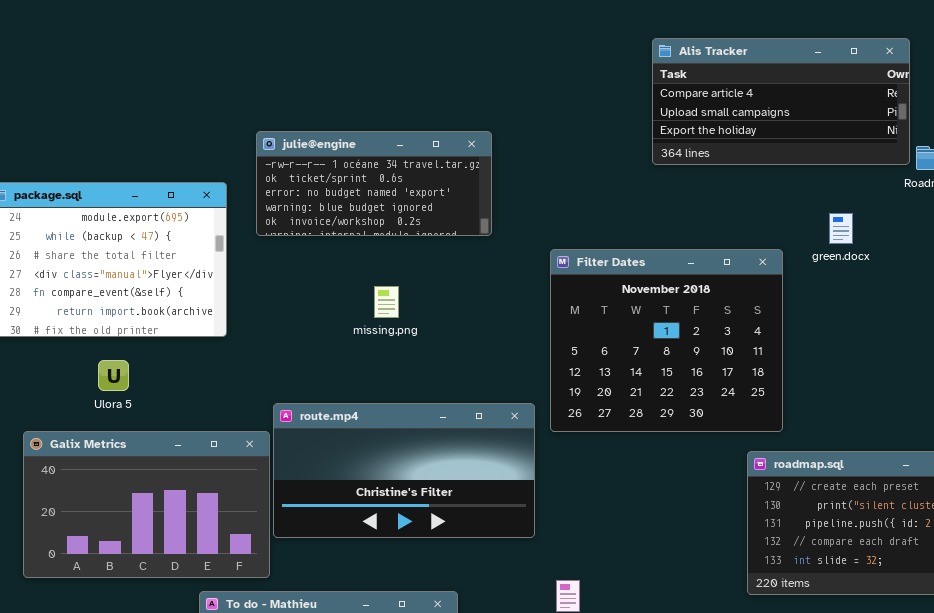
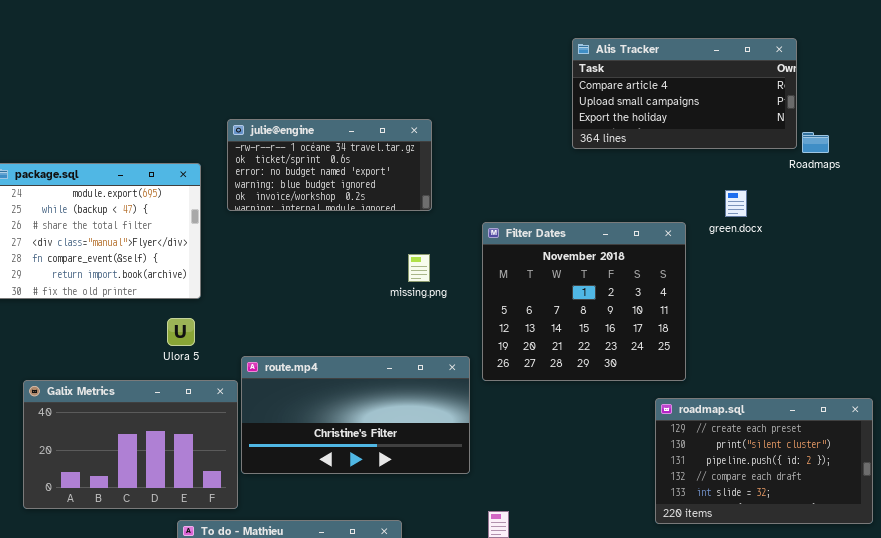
missing.png: [374,286,399,318] -> [408,254,430,282], moved
Ulora 5: [98,360,129,391] -> [167,318,195,346], moved

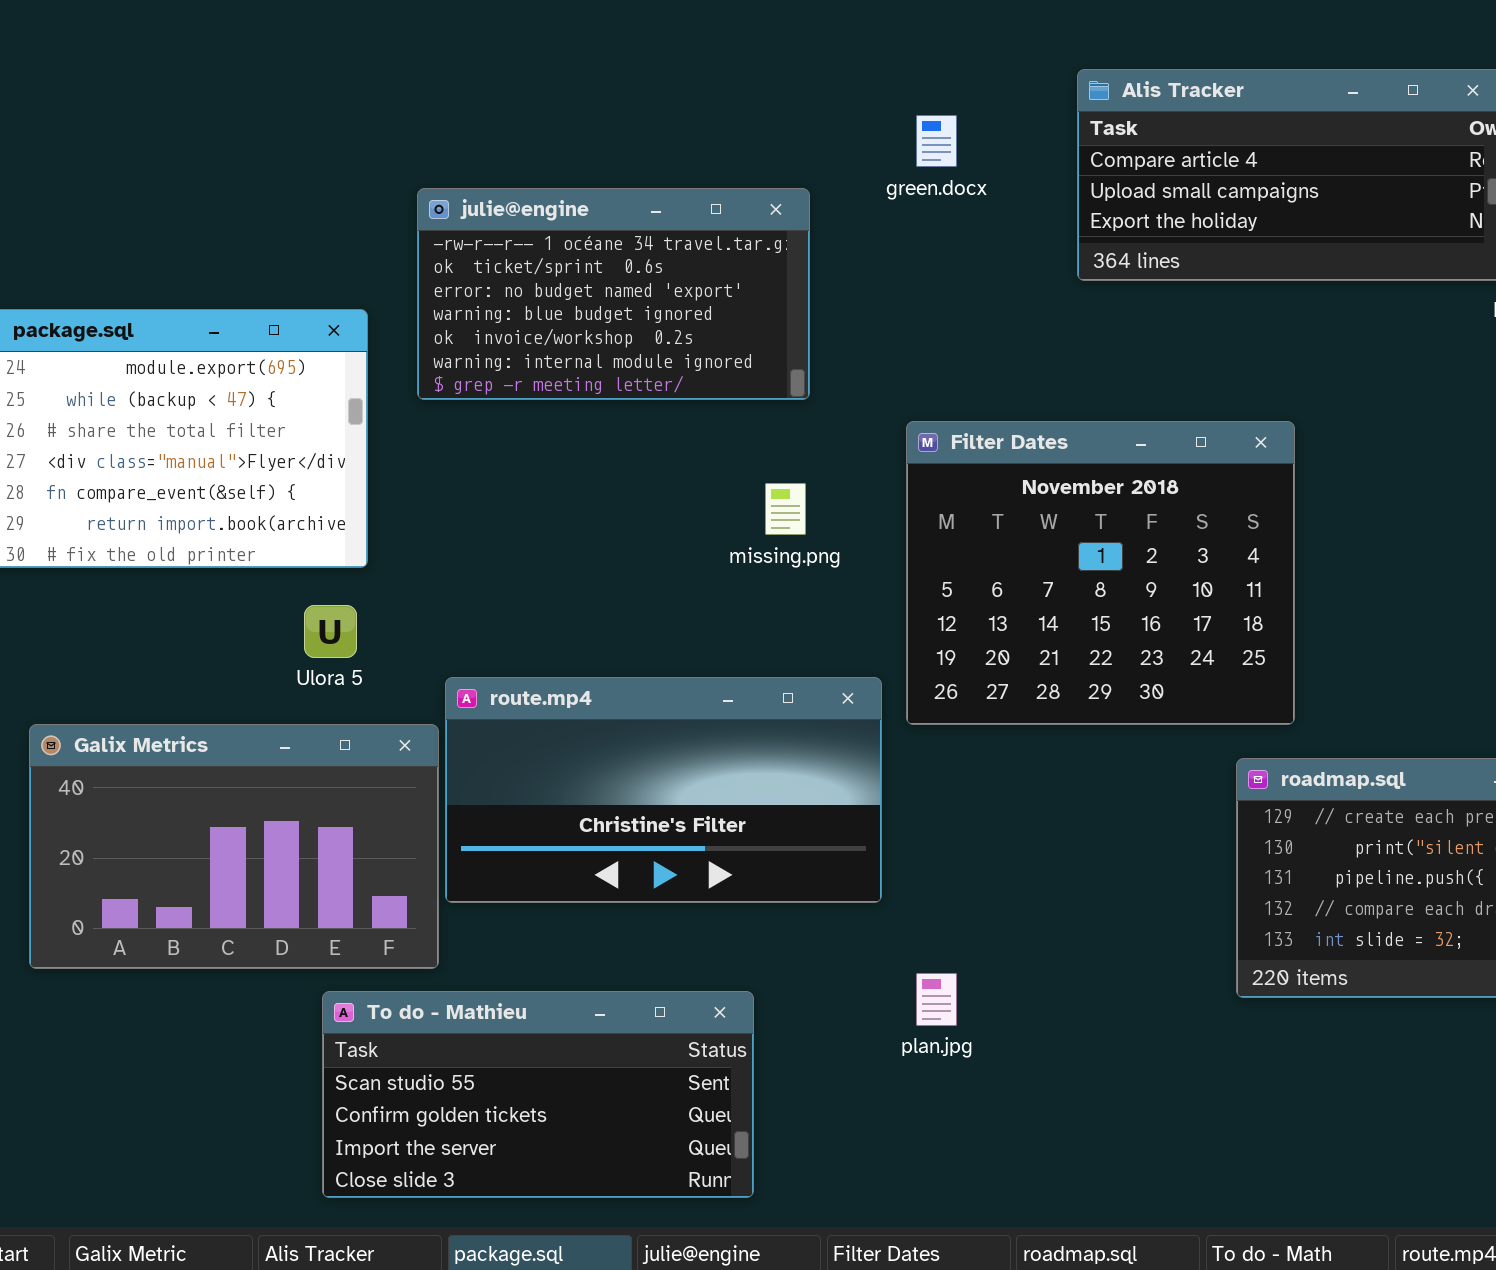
julie@engine: [227,119,432,211] -> [417,188,810,400], resized
green.docx: [725,190,747,217] -> [916,115,957,167], moved

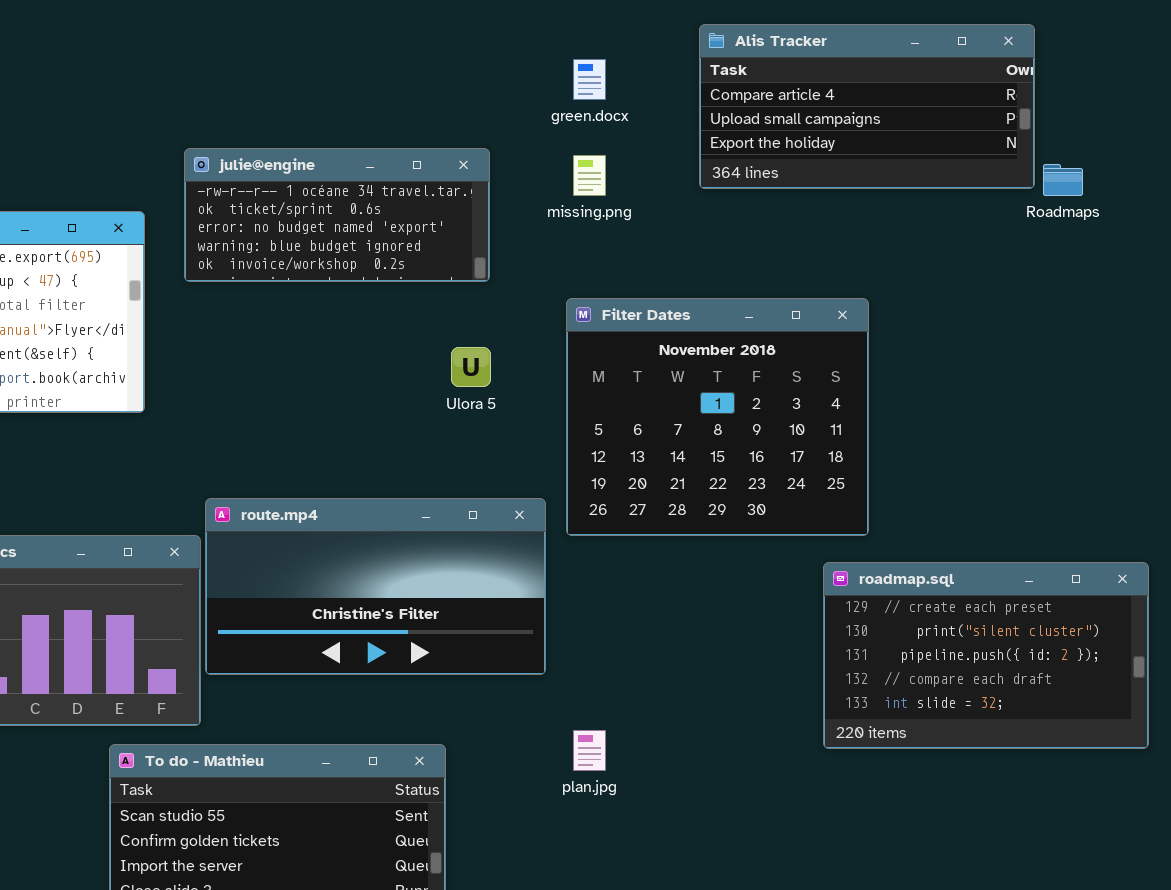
julie@engine: [417,188,810,400] -> [184,148,490,282], resized
missing.png: [765,483,806,535] -> [573,155,606,196], moved
Ulora 5: [304,605,357,658] -> [451,347,491,387], moved

